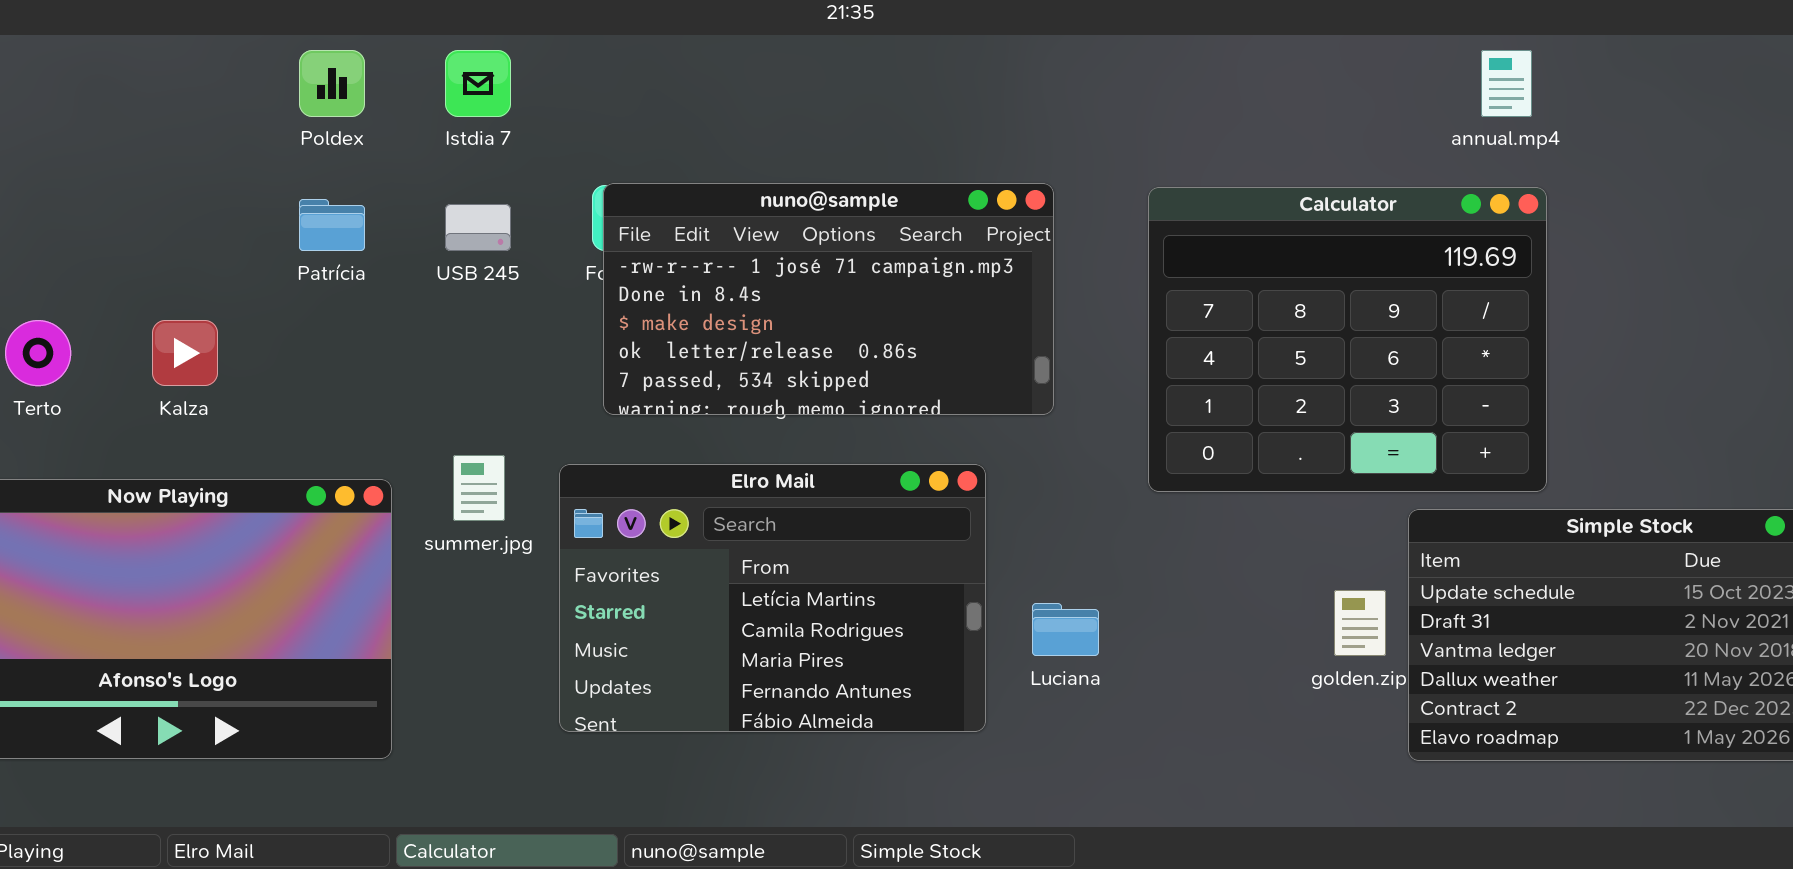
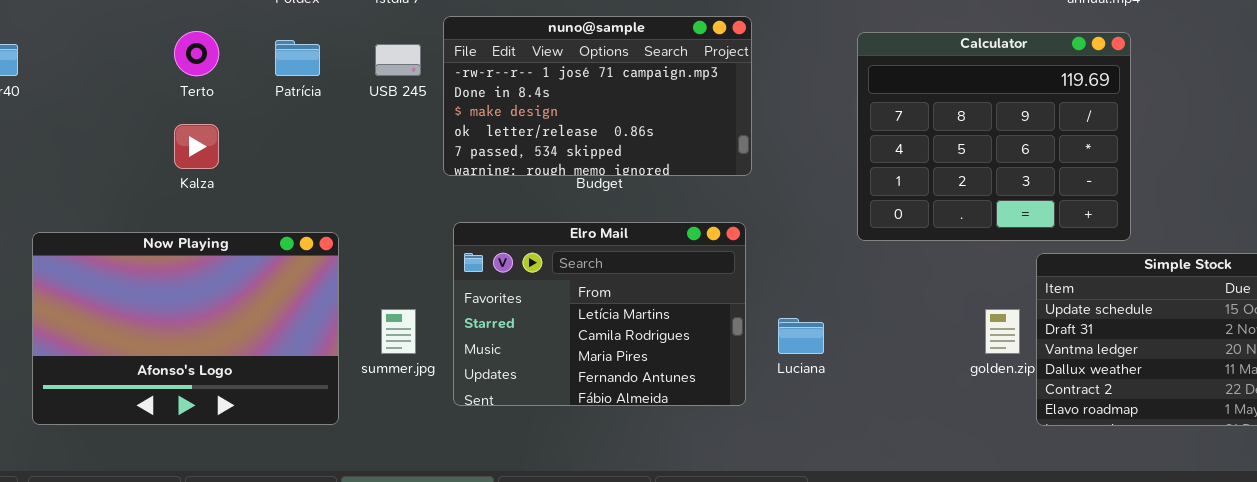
nuno@sample: [603,183,1054,415] -> [443,16,752,176], moved
Terto: [5,320,71,386] -> [174,31,219,76], moved
summer.jpg: [453,455,505,521] -> [381,309,416,354], moved

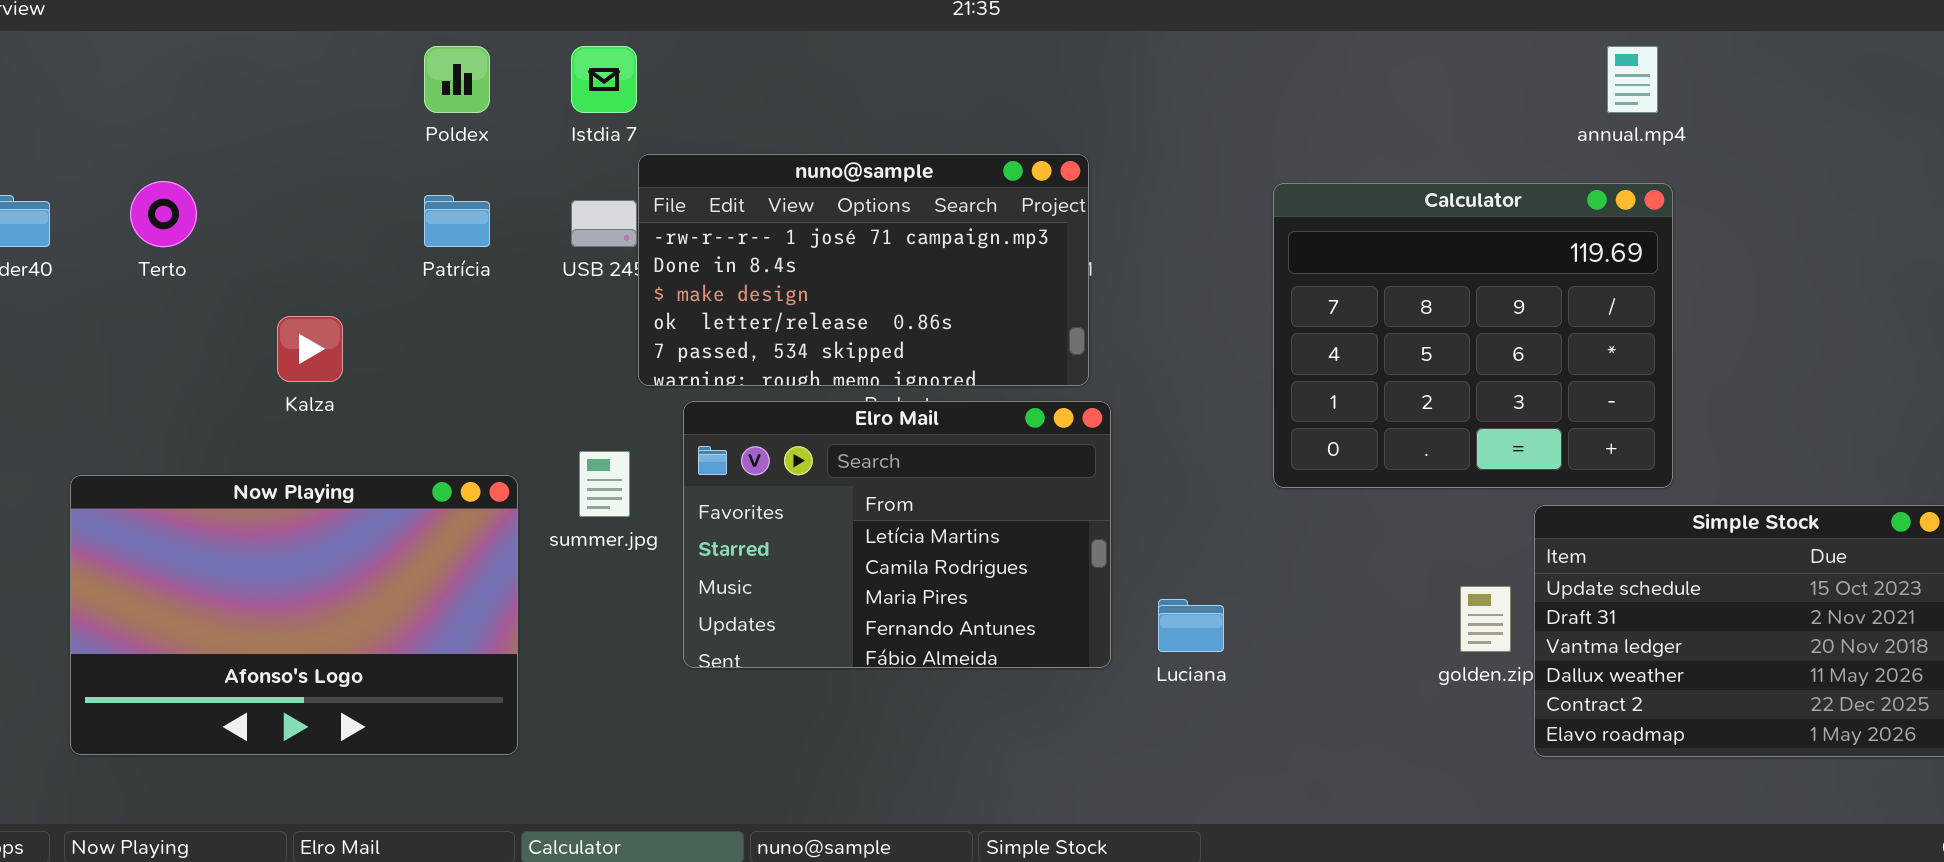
nuno@sample: [443,16,752,176] -> [638,154,1089,386], moved
Terto: [174,31,219,76] -> [130,181,197,247], moved
Elro Mail: [453,222,746,406] -> [683,401,1111,668], moved
summer.jpg: [381,309,416,354] -> [579,451,630,517], moved

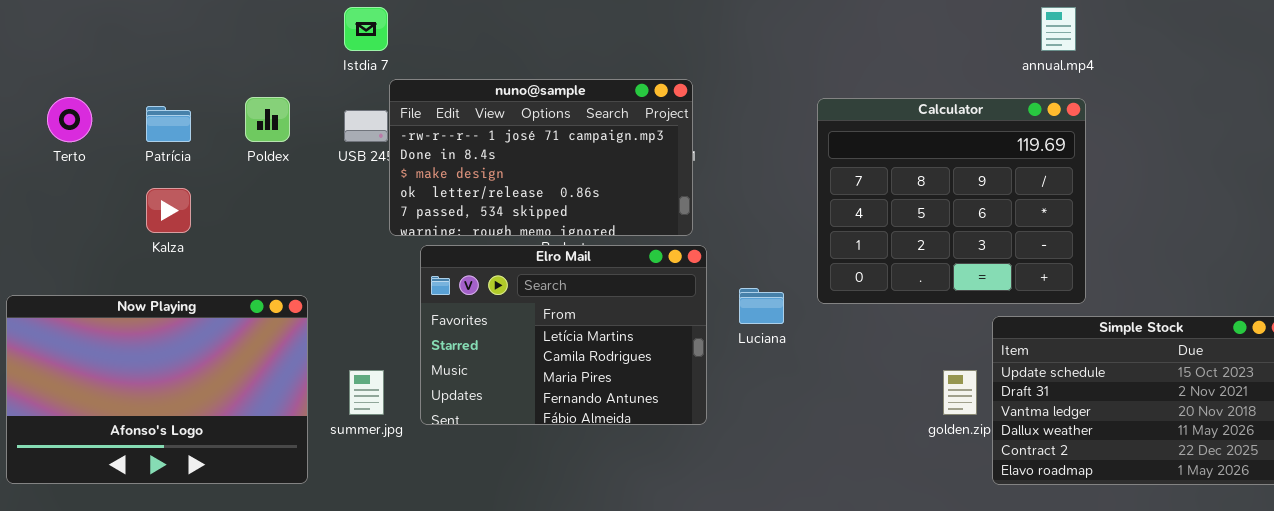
Poldex: [424,46,490,113] -> [245,97,290,142], moved
Patrícia: [424,195,490,247] -> [146,106,191,142], moved
summer.jpg: [579,451,630,517] -> [349,370,384,415], moved
Luciana: [1158,599,1224,652] -> [739,288,784,324], moved

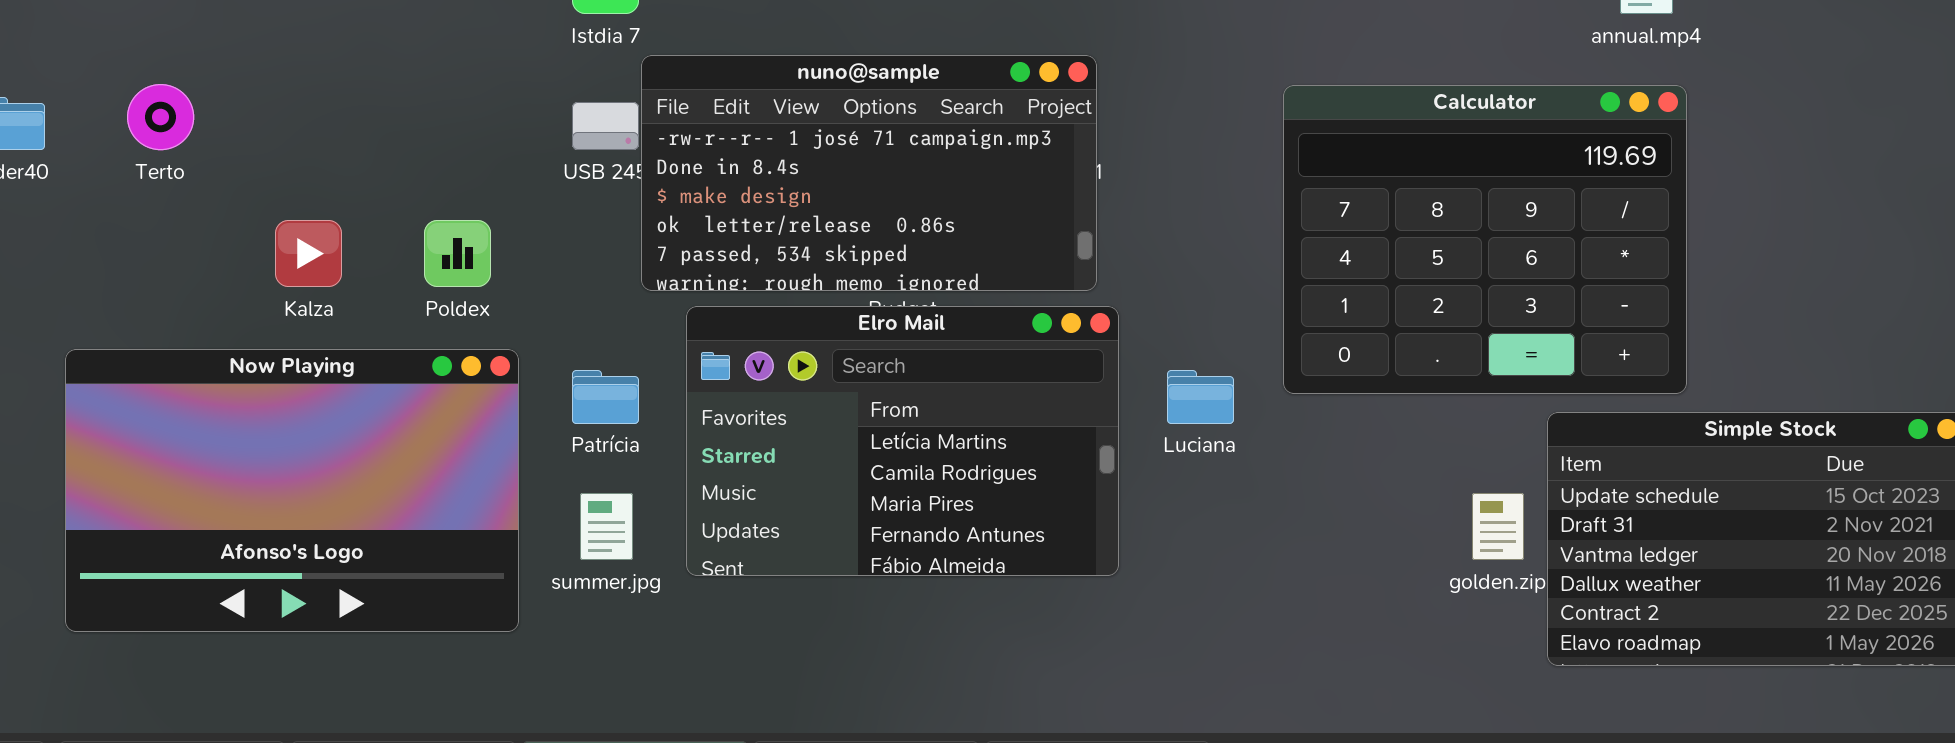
Poldex: [245,97,290,142] -> [424,220,491,287], moved
Patrícia: [146,106,191,142] -> [572,370,639,424], moved
Now Playing: [6,295,308,484] -> [65,349,519,632], moved

